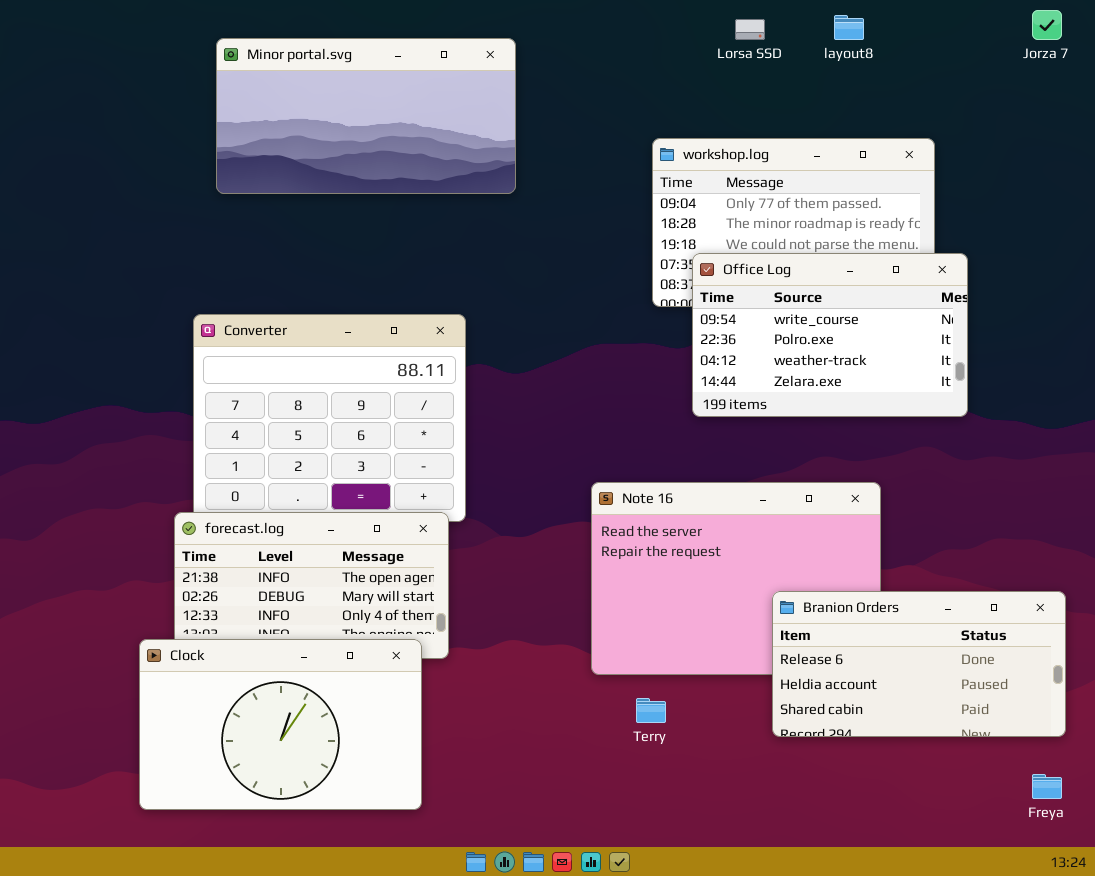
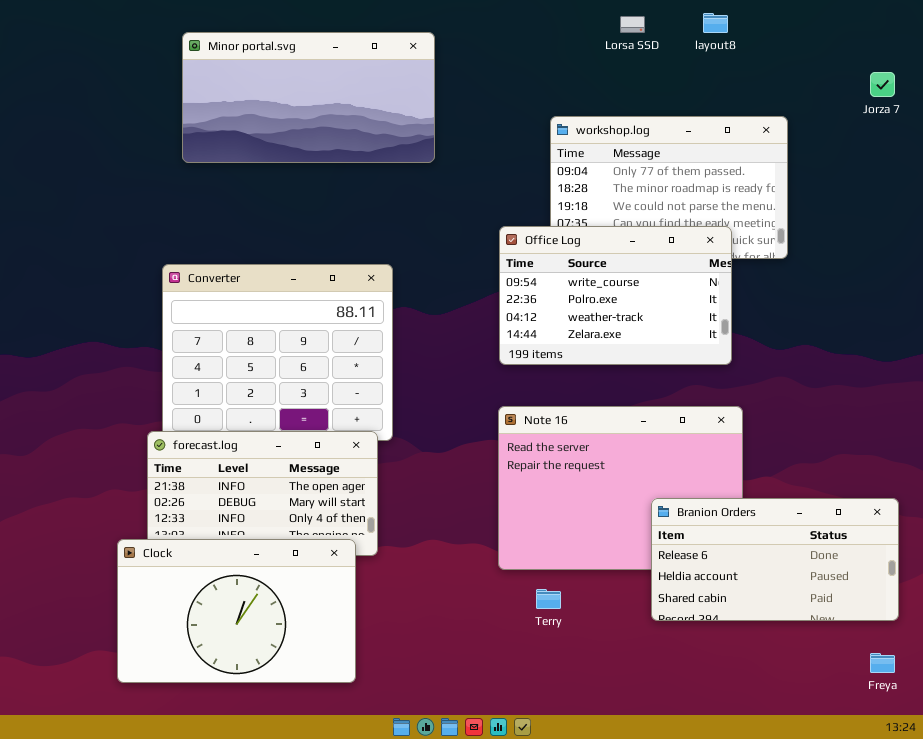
Jorza 7: [1032,10,1062,40] -> [870,72,895,97], moved
Office Log: [692,253,968,417] -> [499,226,732,365], moved

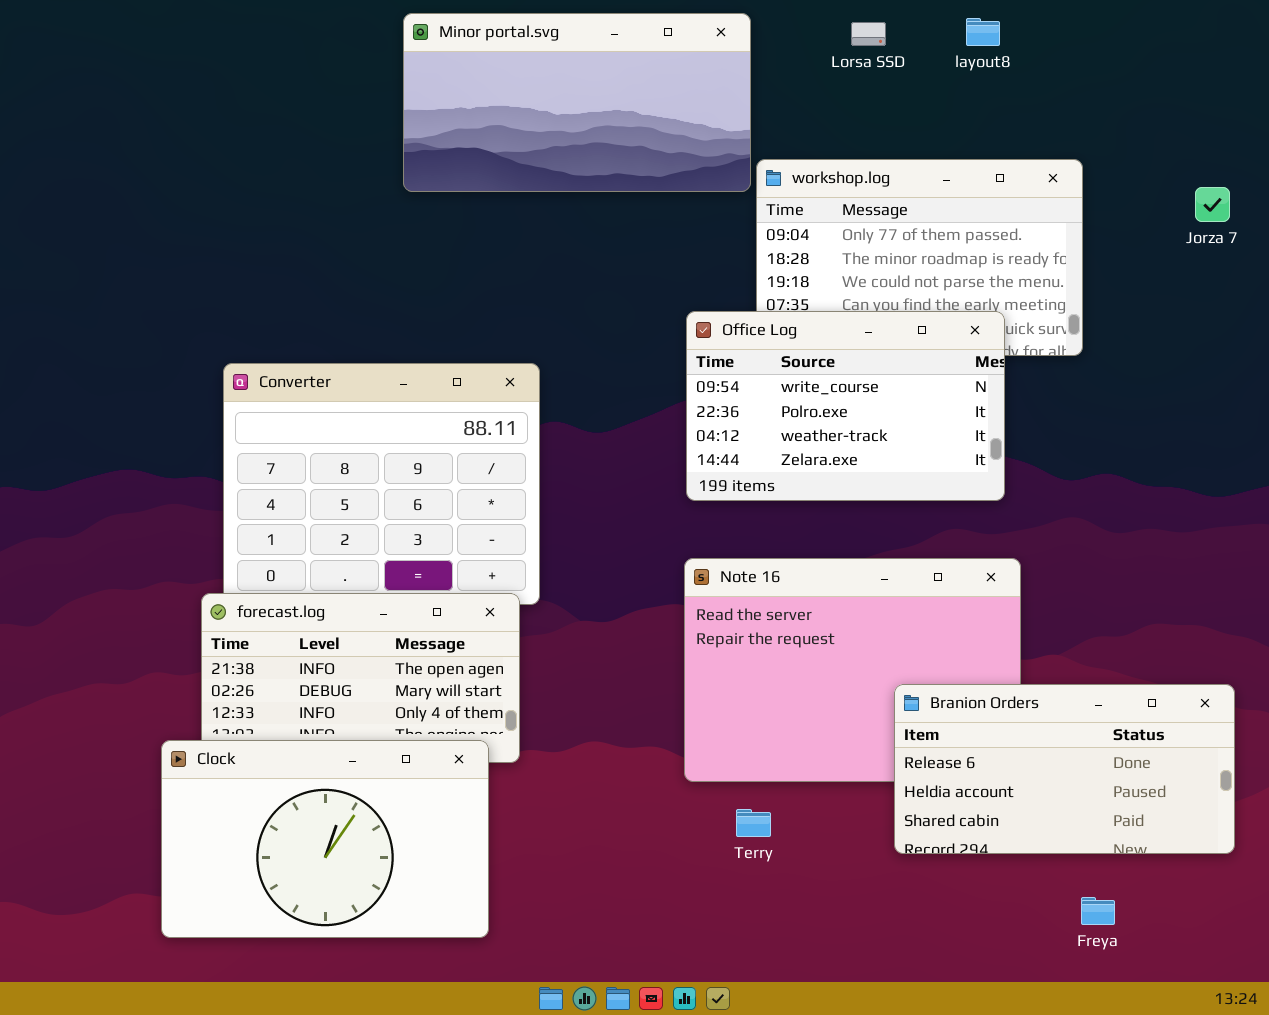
Minor portal.svg: [182,32,435,163] -> [403,13,751,192], moved
Jorza 7: [870,72,895,97] -> [1195,187,1230,222], moved
Freya: [870,653,895,673] -> [1081,897,1115,925], moved

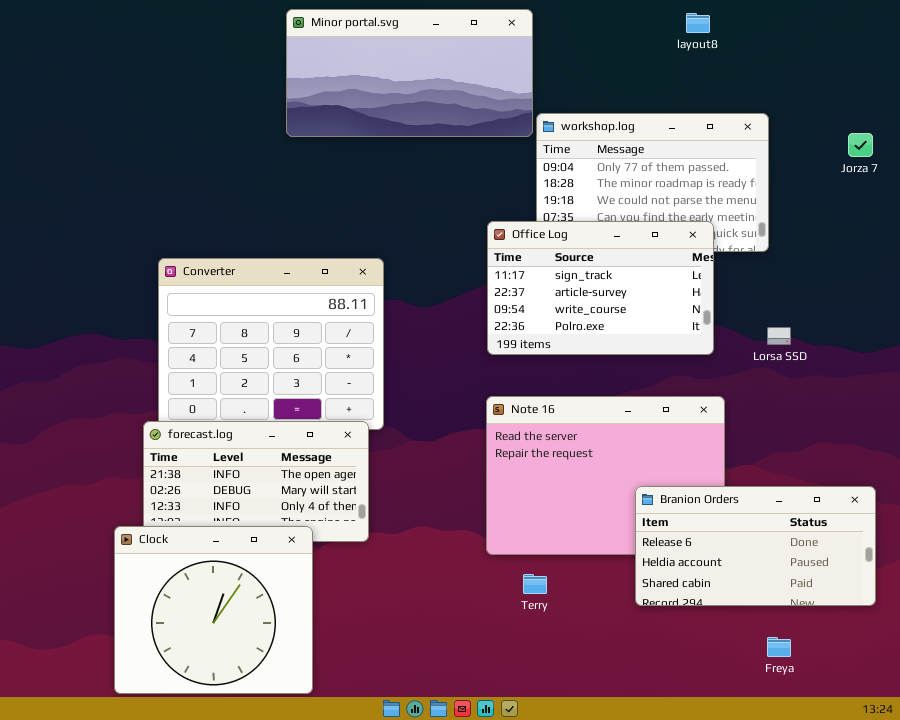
Lorsa SSD: [851,22,886,46] -> [767,327,791,345], moved
Office Log: [686,311,1005,501] -> [487,221,714,355], scrolled up 2 rows
Clock: [161,740,489,938] -> [114,526,313,694], resized

